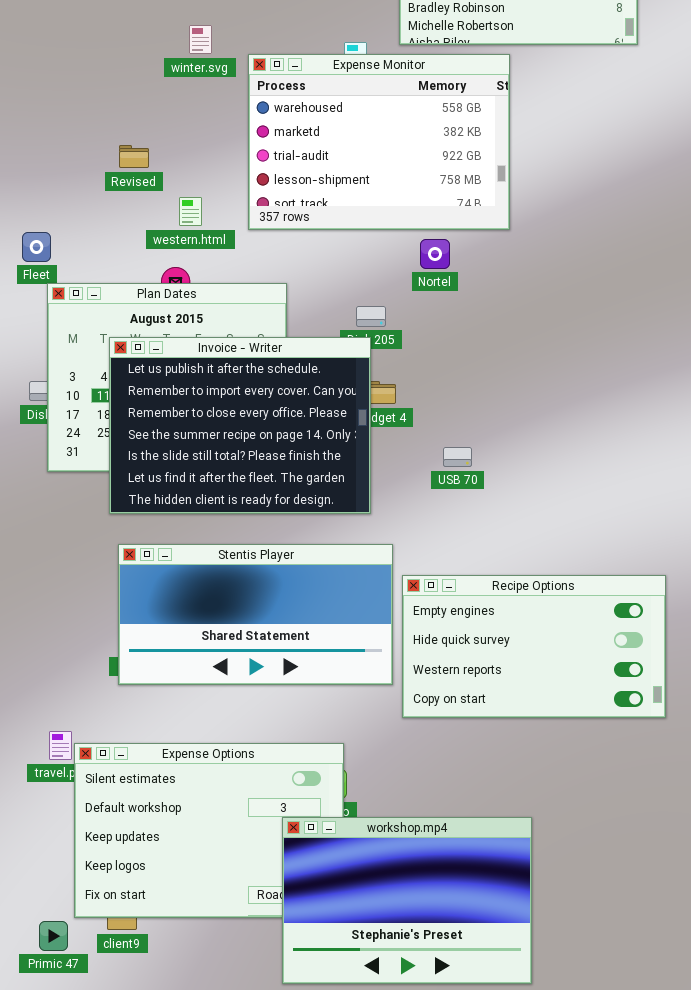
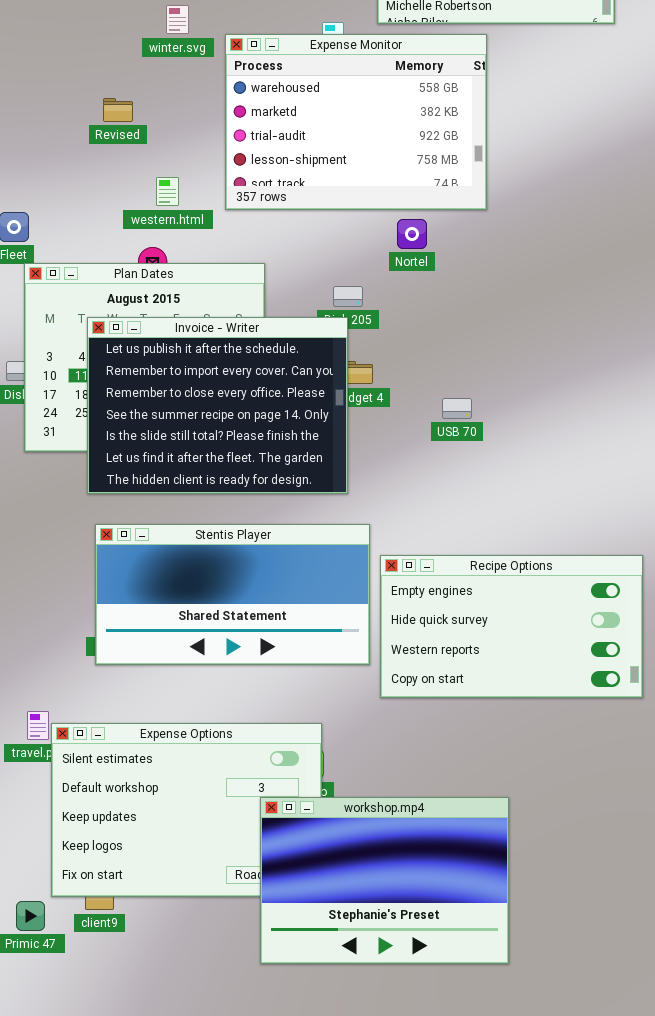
Revised: [119,145,149,168] -> [103,98,133,122], moved
USB 70: [443,447,472,467] -> [442,398,472,419], moved

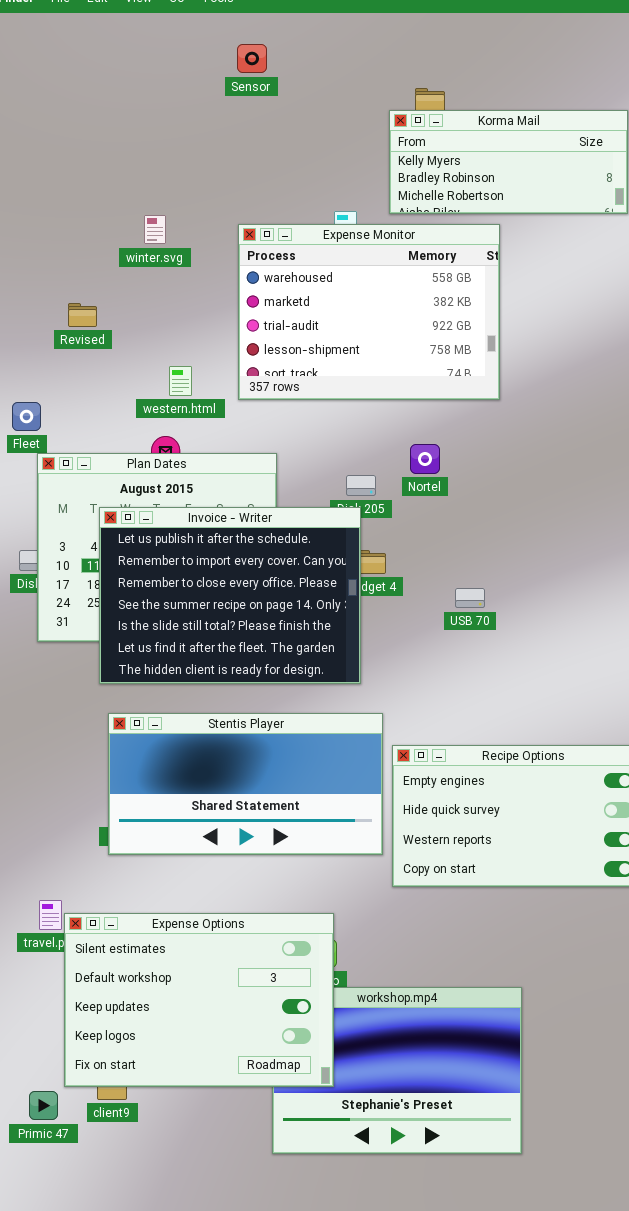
winter.svg: [166,5,189,34] -> [144,215,166,244], moved
Revised: [103,98,133,122] -> [68,303,97,327], moved
Nortel: [397,219,427,249] -> [410,444,440,474], moved
Expense Options: [51,723,322,897] -> [64,913,334,1087], raised

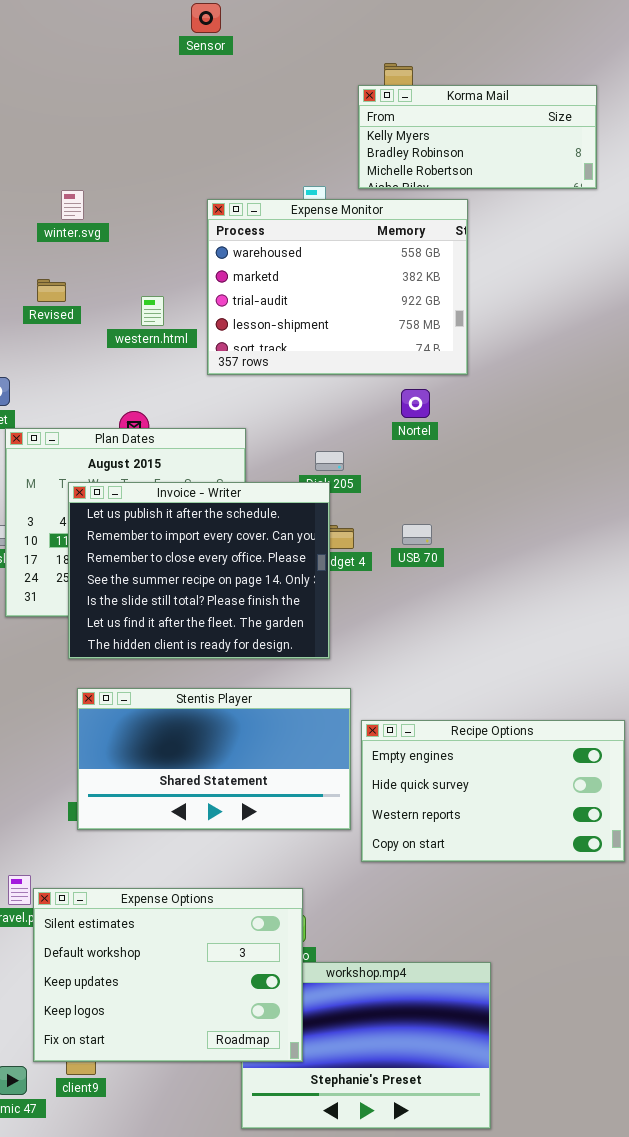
Sensor: [237,44,267,73] -> [191,3,221,33], moved
winter.svg: [144,215,166,244] -> [61,190,84,220], moved
western.html: [169,366,192,396] -> [141,296,164,326], moved
Nortel: [410,444,440,474] -> [401,389,430,418], moved
USB 70: [455,588,485,608] -> [402,524,432,545], moved

